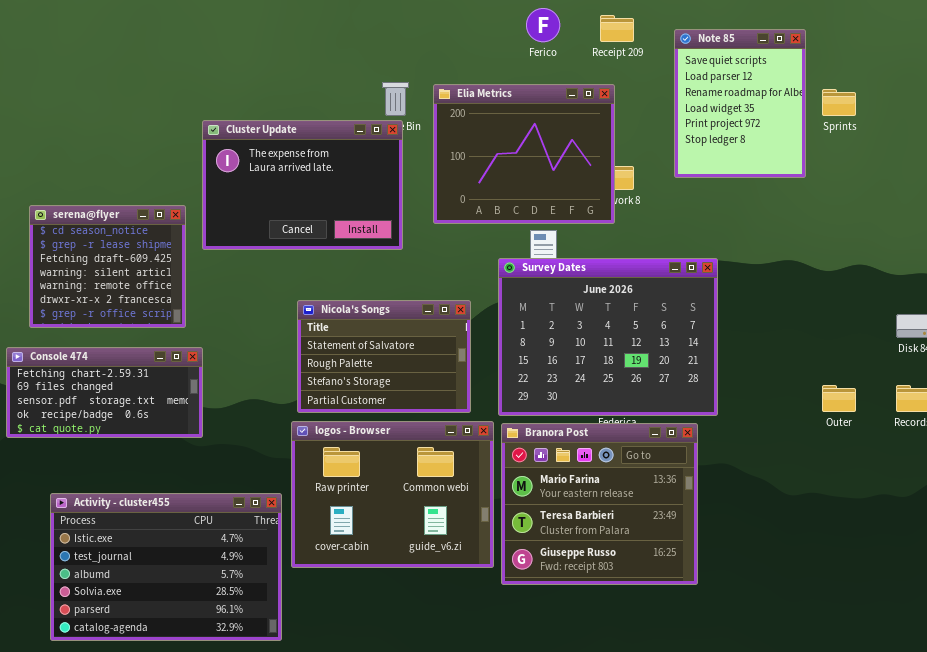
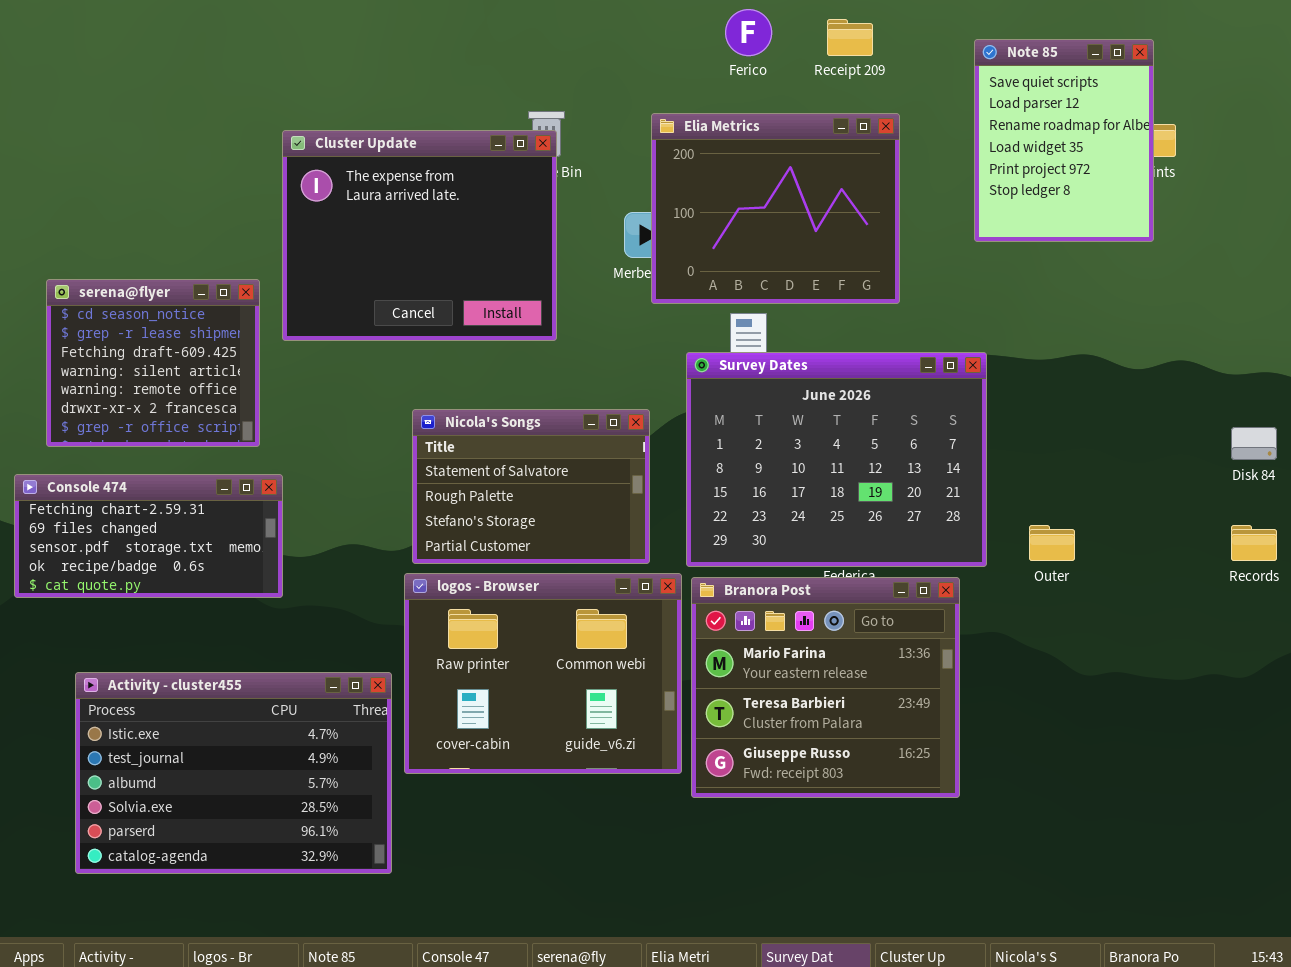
Note 85: [674,29,806,178] -> [974,39,1154,242], moved
Elia Metrics: [433,84,615,224] -> [651,113,900,304], moved
Cluster Update: [202,120,403,250] -> [282,130,557,341], resized
Outer: [822,385,856,412] -> [1029,525,1075,561], moved

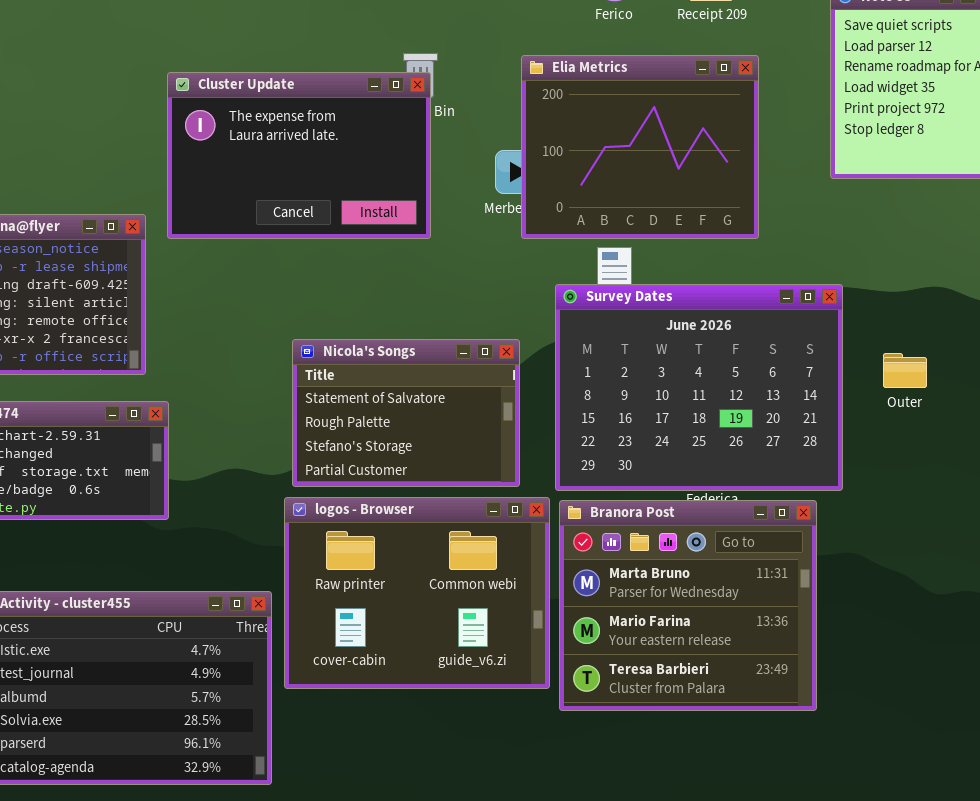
Cluster Update: [282,130,557,341] -> [167,72,431,239], resized
Outer: [1029,525,1075,561] -> [883,353,927,388], moved
Branora Post: [691,577,960,798] -> [559,500,817,711], scrolled up 1 row

